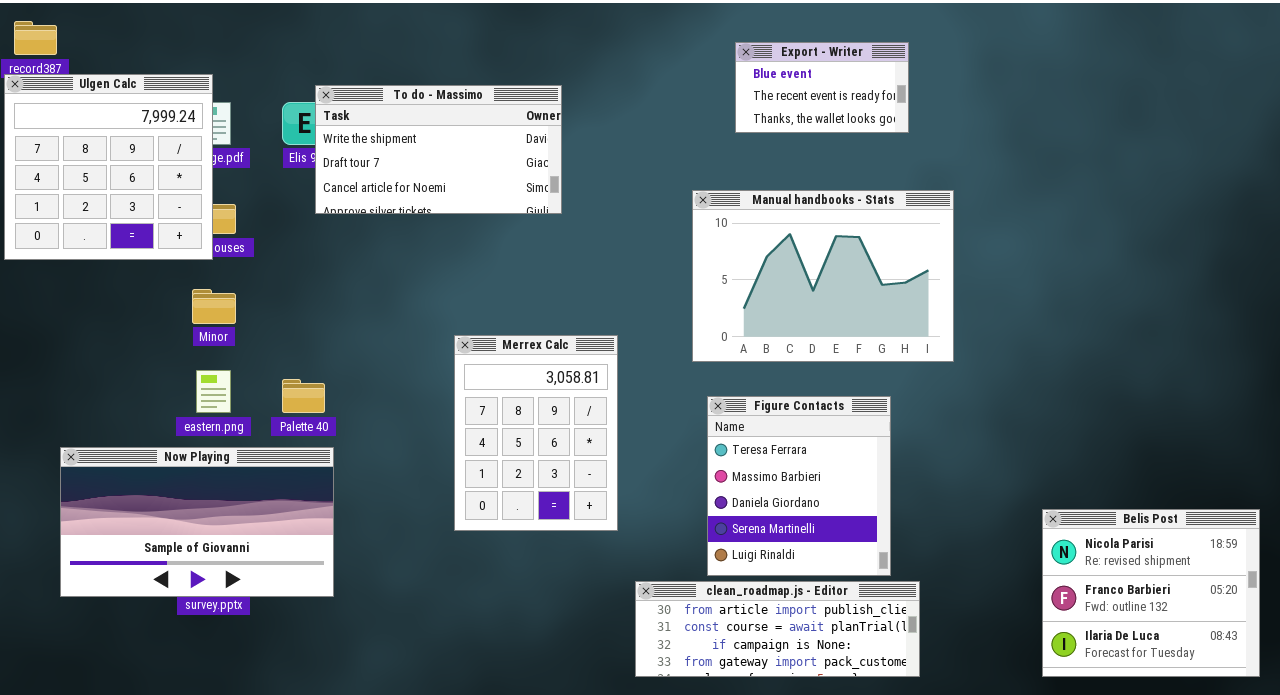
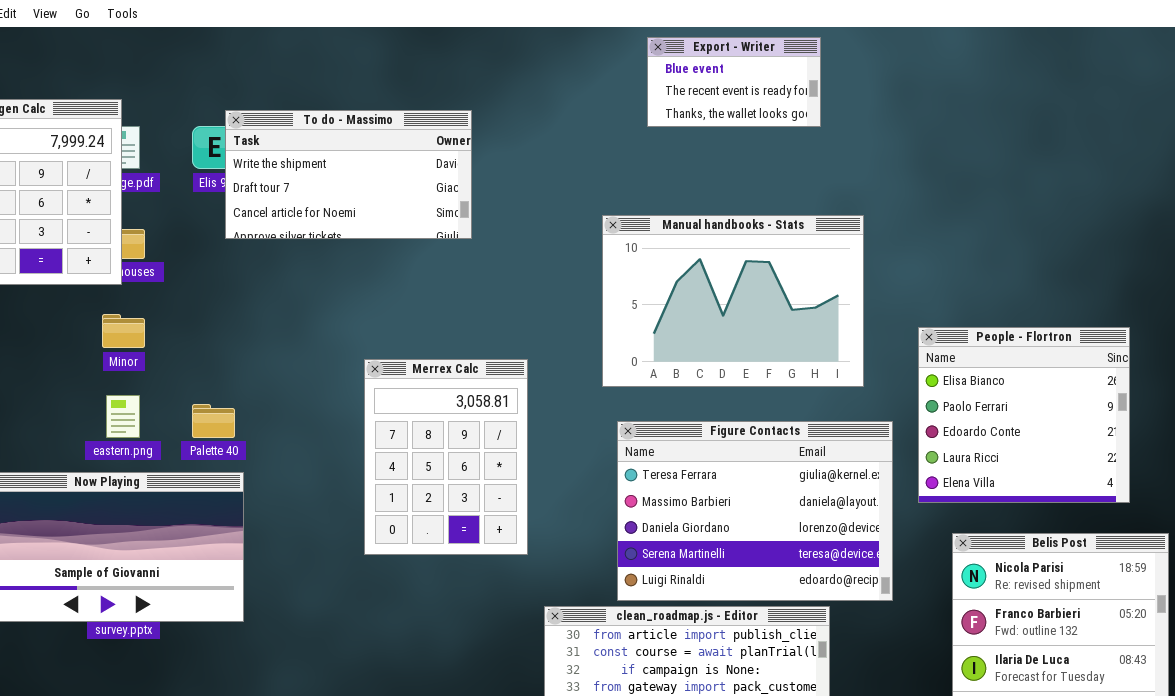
Export - Writer: [735,42,909,133] -> [647,37,821,127], moved
People - Flortron: none -> [918,327,1130,503], opened
Figure Contacts: [707,396,891,576] -> [617,421,893,601], resized

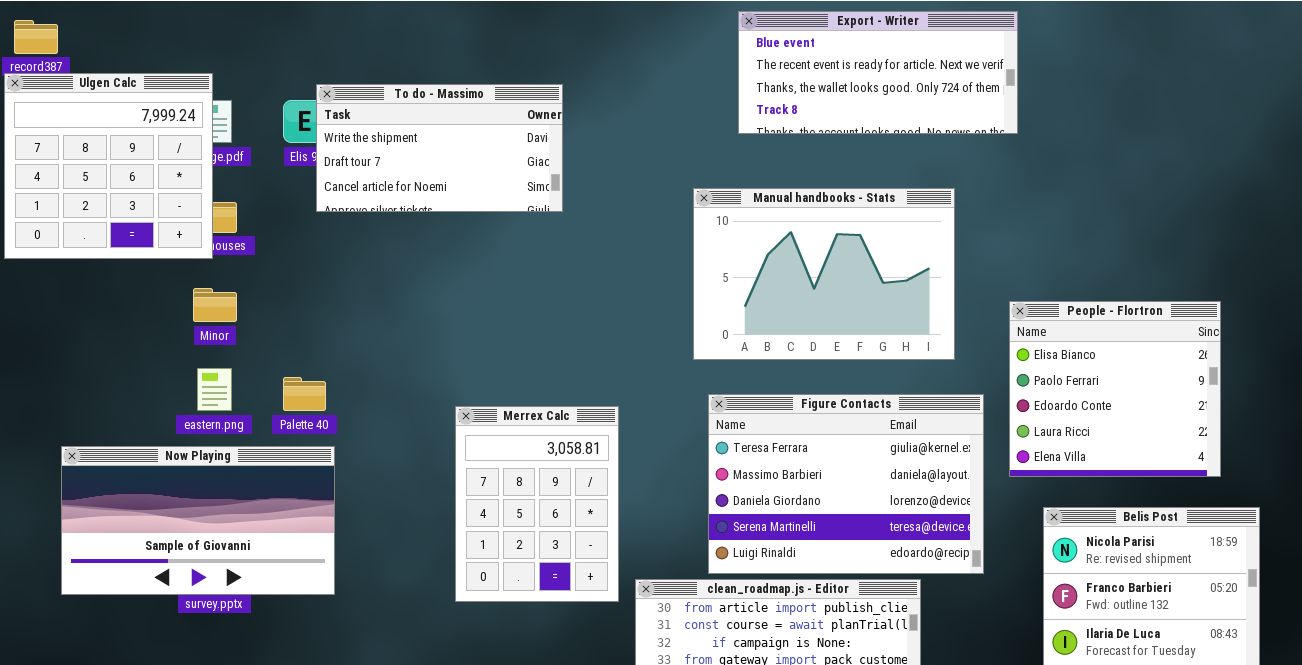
Export - Writer: [647,37,821,127] -> [738,11,1018,134], resized
Merrex Calc: [364,359,528,555] -> [455,406,619,602], moved

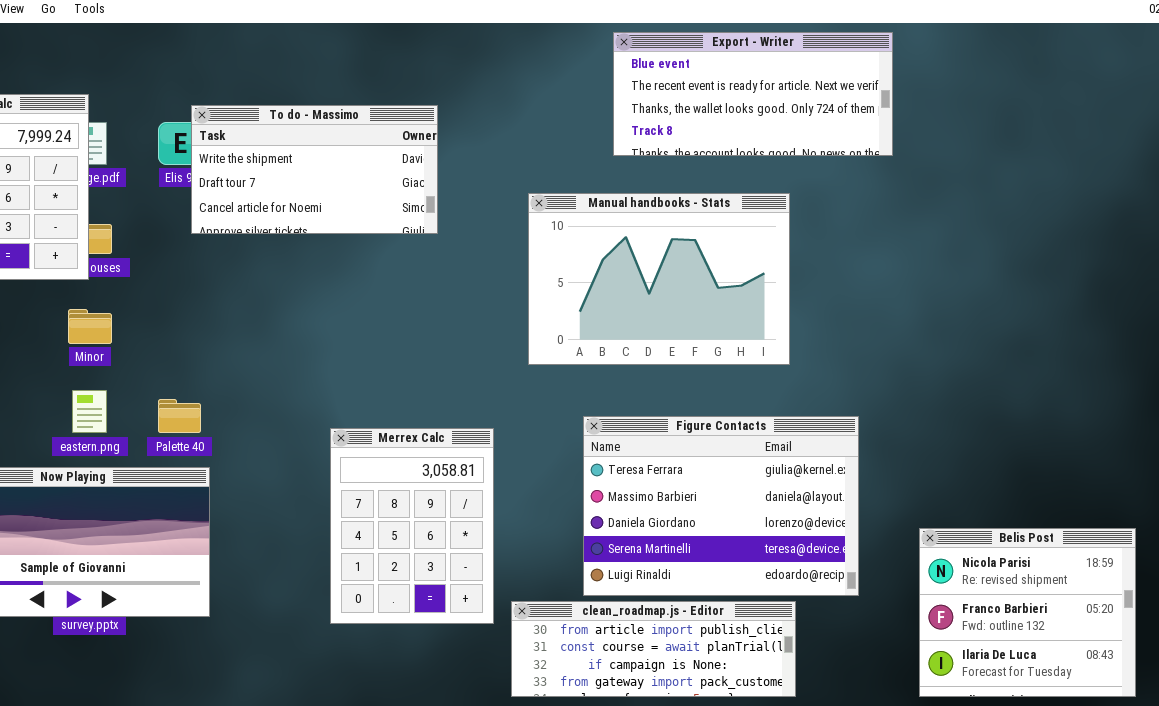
Manual handbooks - Stats: [693,188,955,360] -> [528,193,790,365], moved
People - Flortron: [1009,301,1221,477] -> none, closed

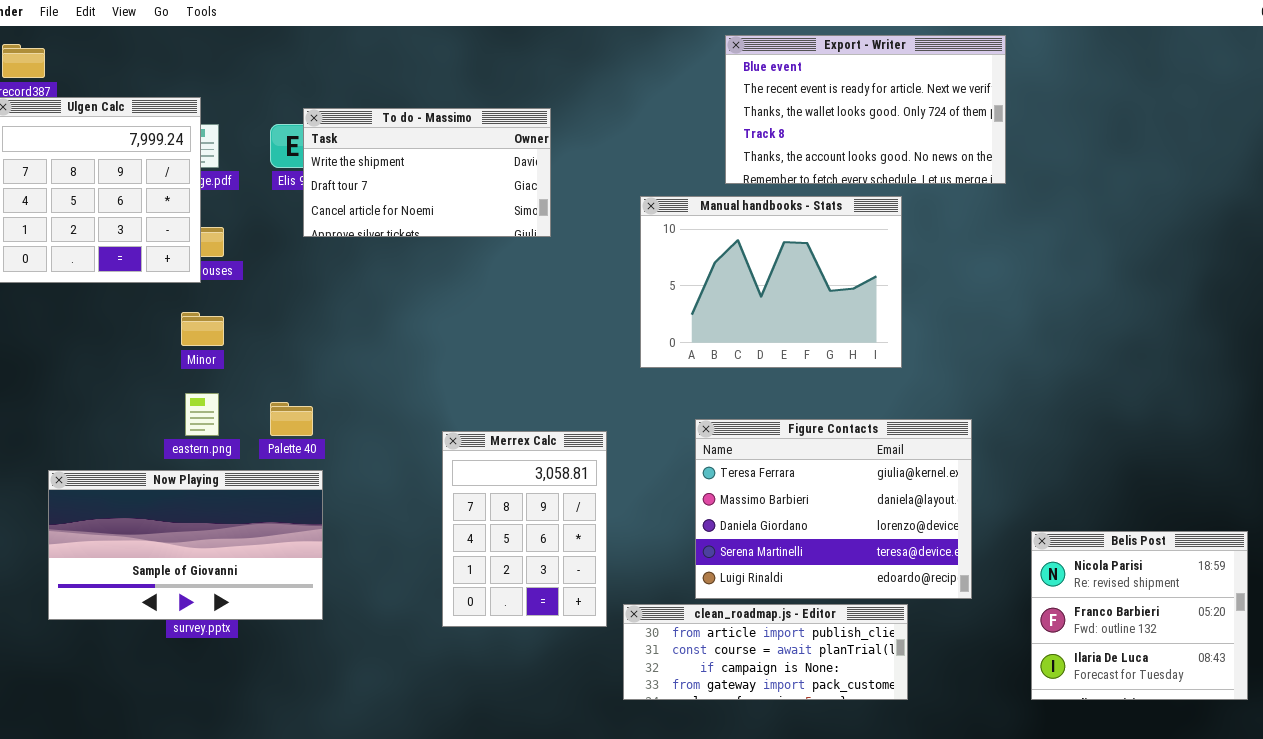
Export - Writer: [613,32,893,156] -> [725,35,1006,184], resized

